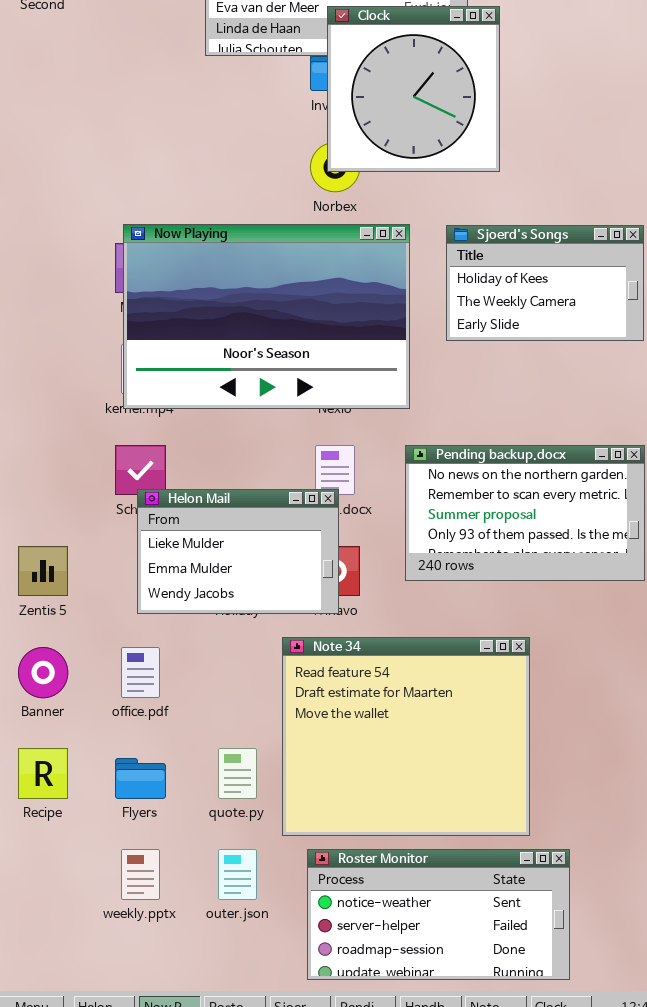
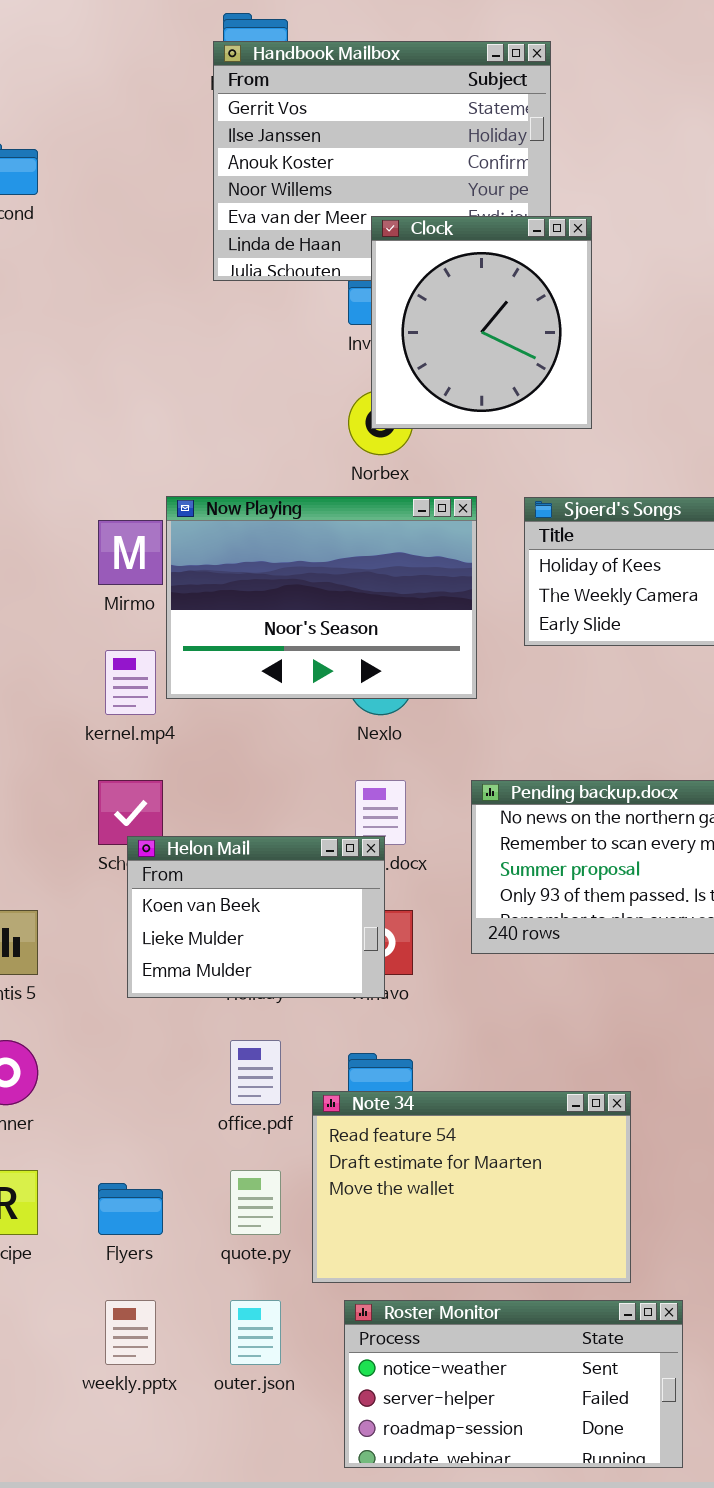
Now Playing: [123,224,410,409] -> [166,496,477,699], resized
Helon Mail: [137,489,339,614] -> [127,836,385,998], scrolled up 1 row
Note 34: [282,637,530,836] -> [312,1091,631,1283], resized
office.pdf: [121,647,160,698] -> [230,1040,281,1105], moved

